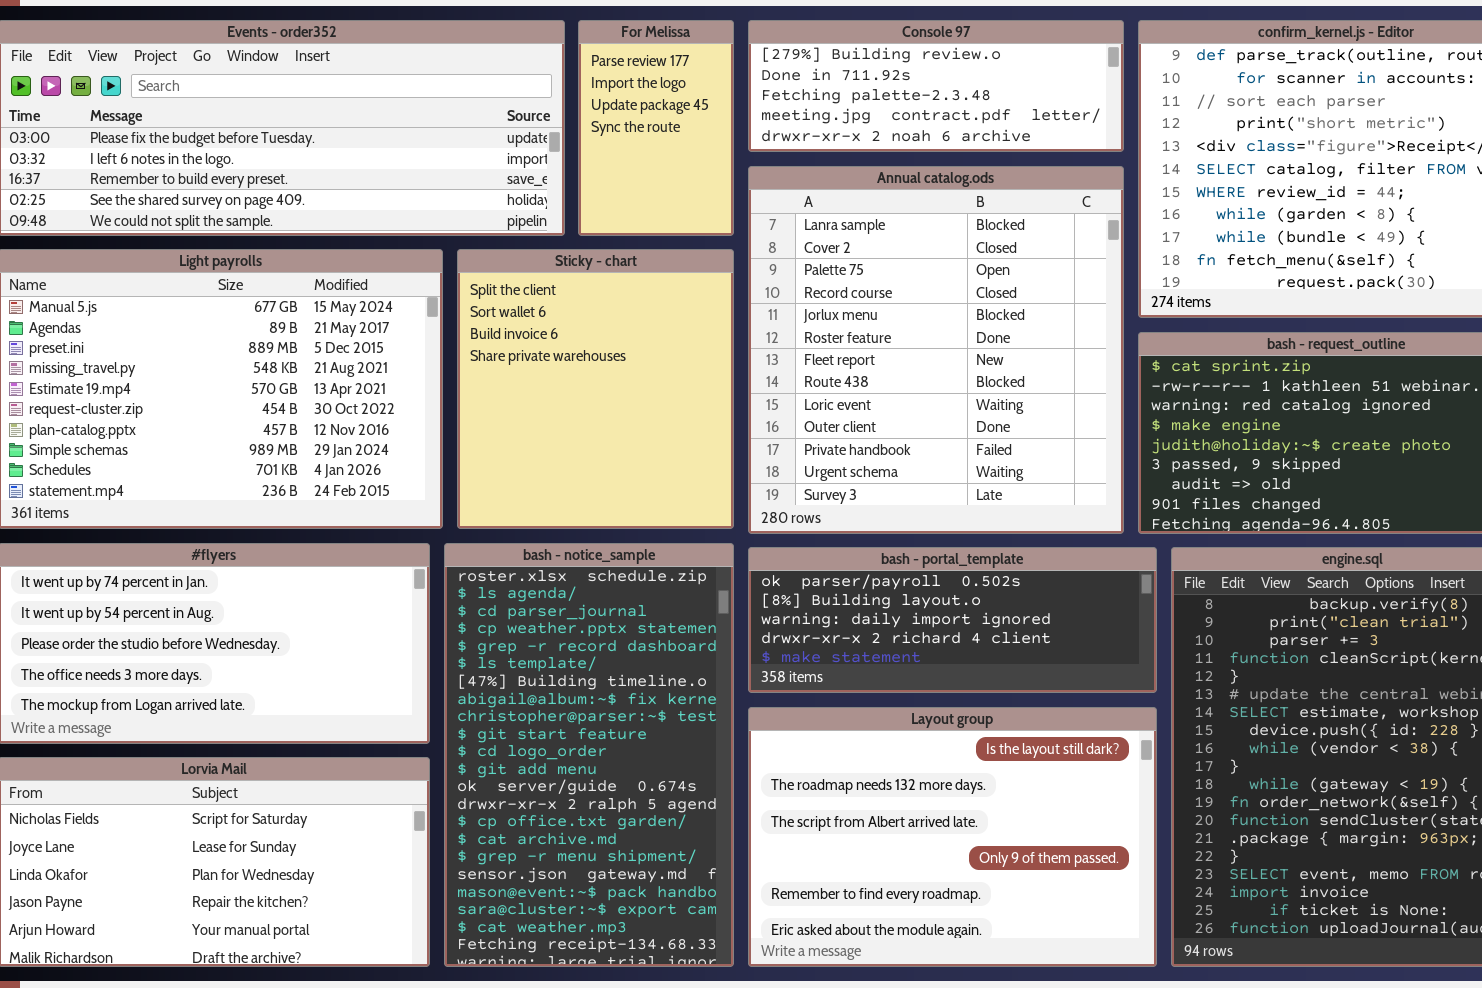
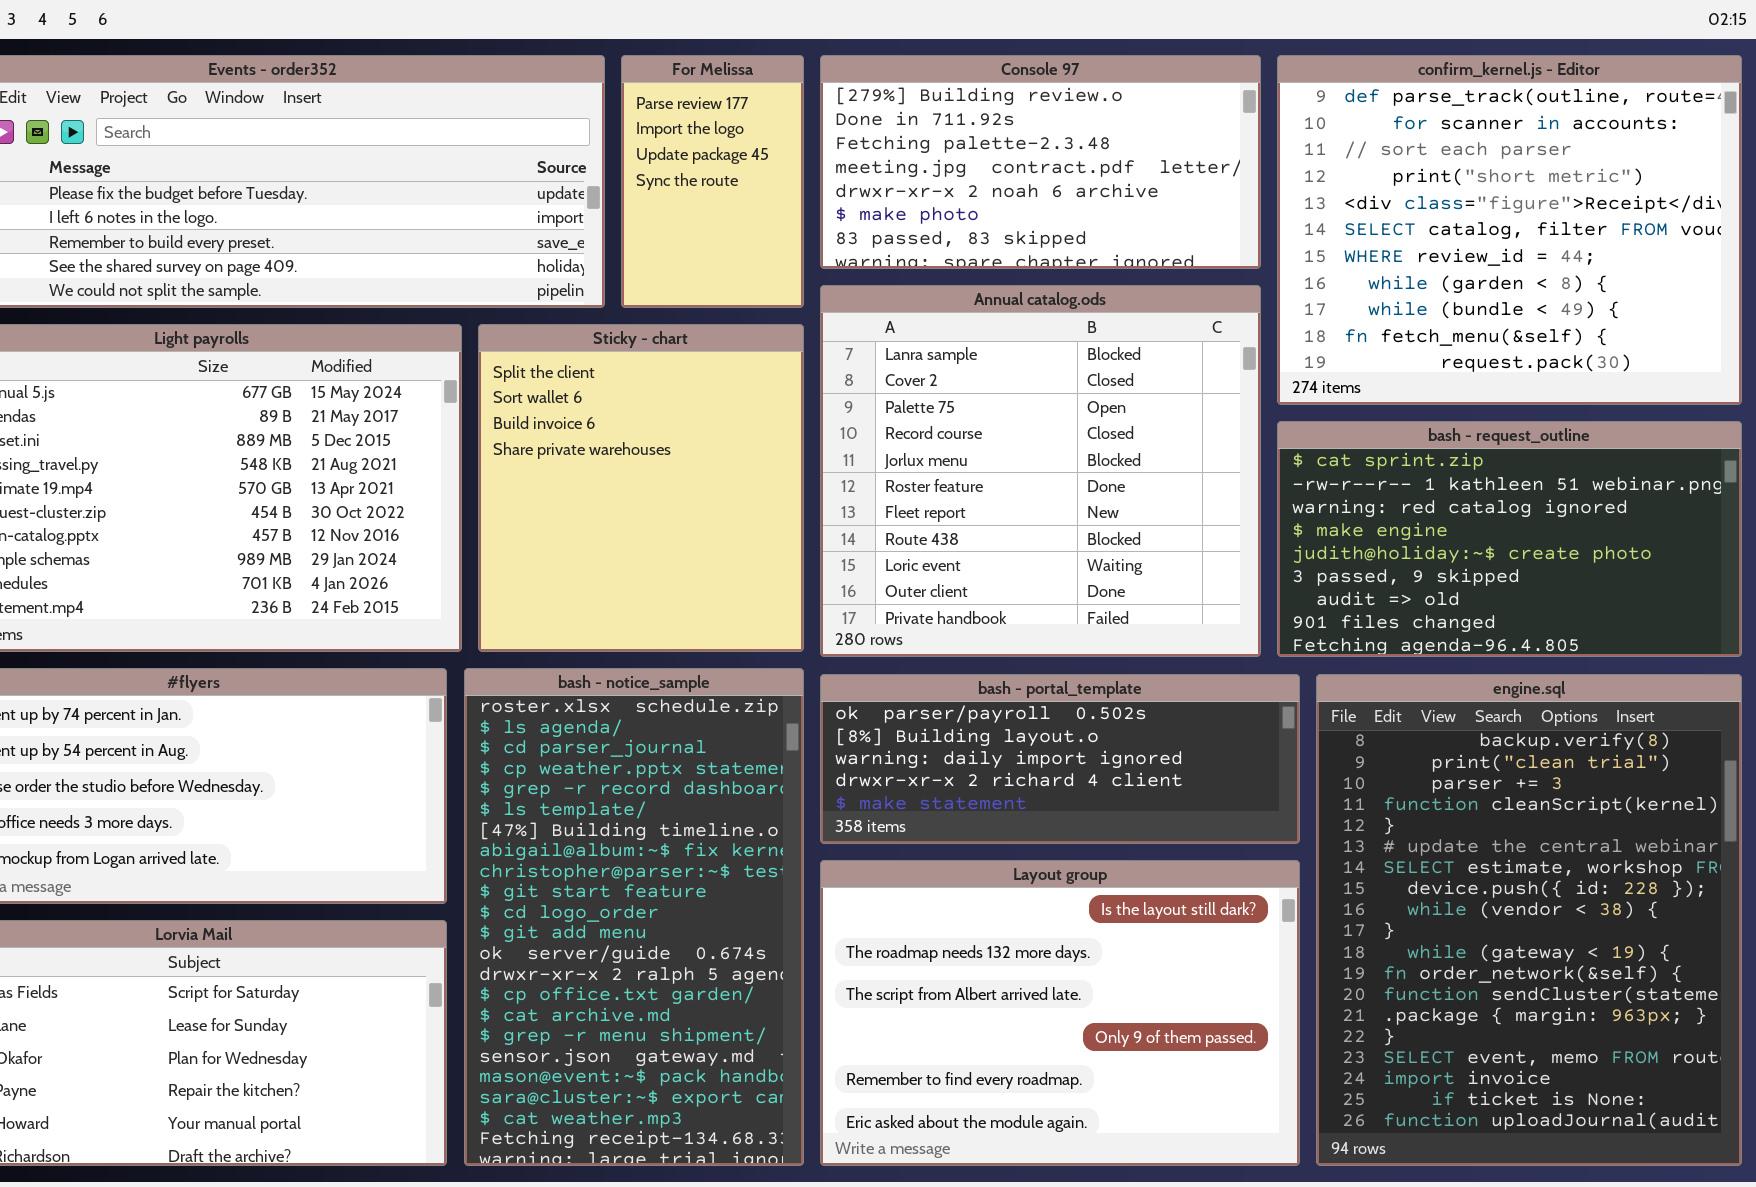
Console 97: [748,20,1124,152] -> [820,55,1261,269], resized
Annual catalog.ods: [748,166,1124,534] -> [820,285,1261,657], resized

